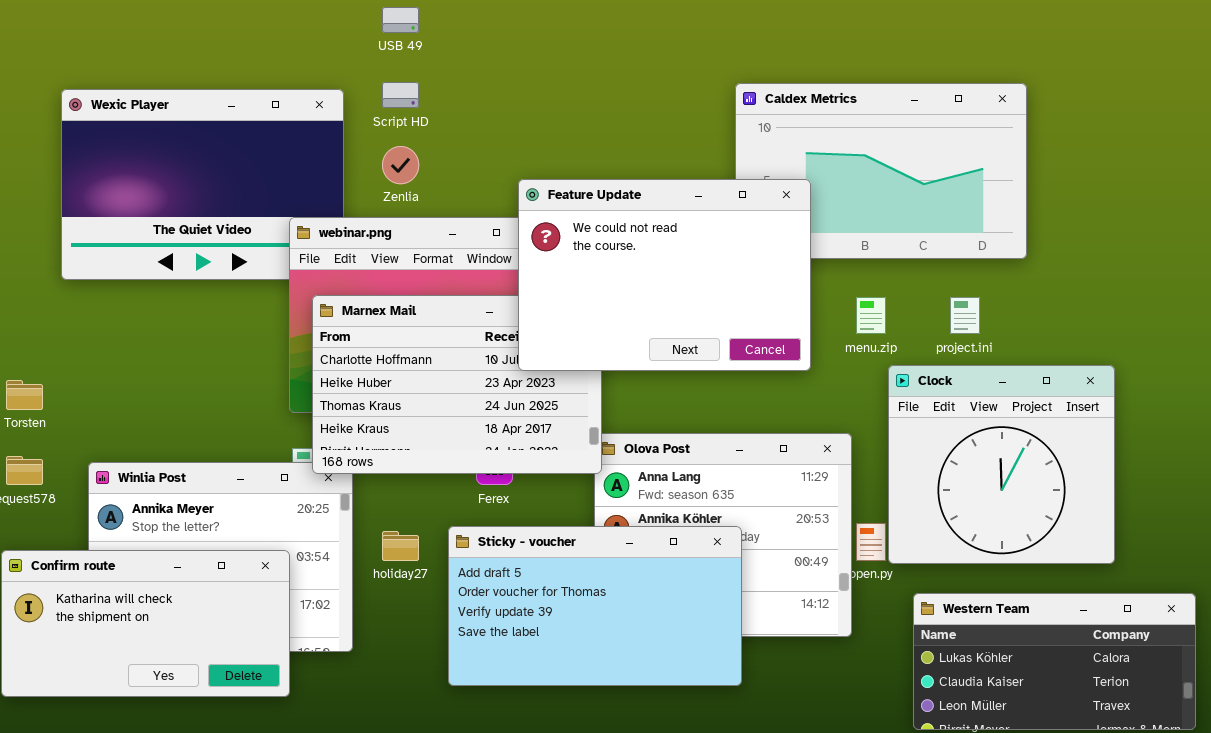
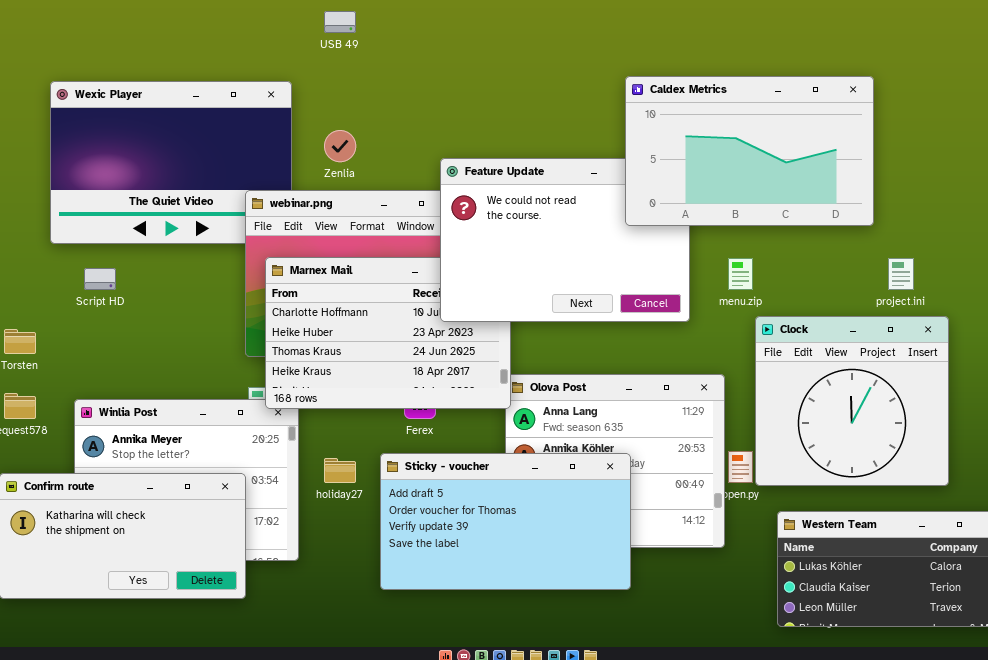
Script HD: [382,82,419,108] -> [84,268,116,290], moved
Caldex Metrics: [735,83,1027,259] -> [625,76,874,226], raised
project.ini: [950,297,980,334] -> [888,258,914,290], moved

